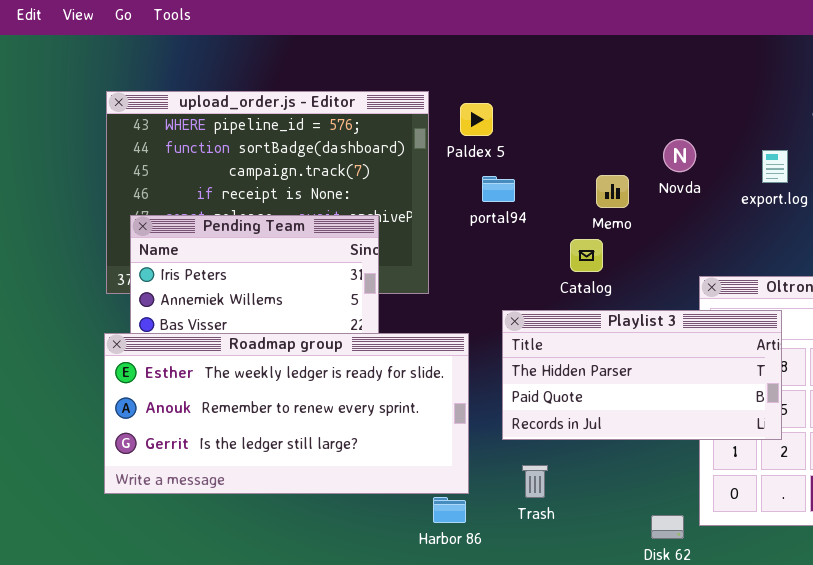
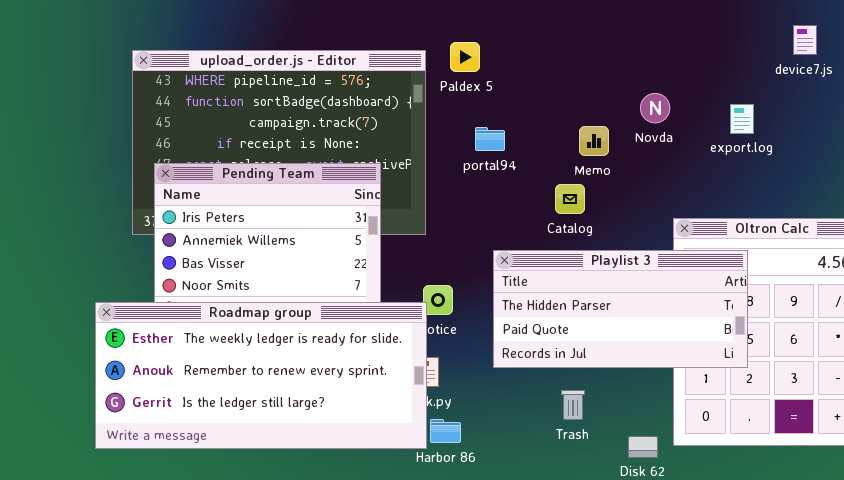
Paldex 5: [460,103,493,136] -> [450,42,480,72], moved
Roadmap group: [104,333,469,494] -> [95,302,427,449], moved
Trash: [522,465,548,498] -> [561,390,585,420], moved

